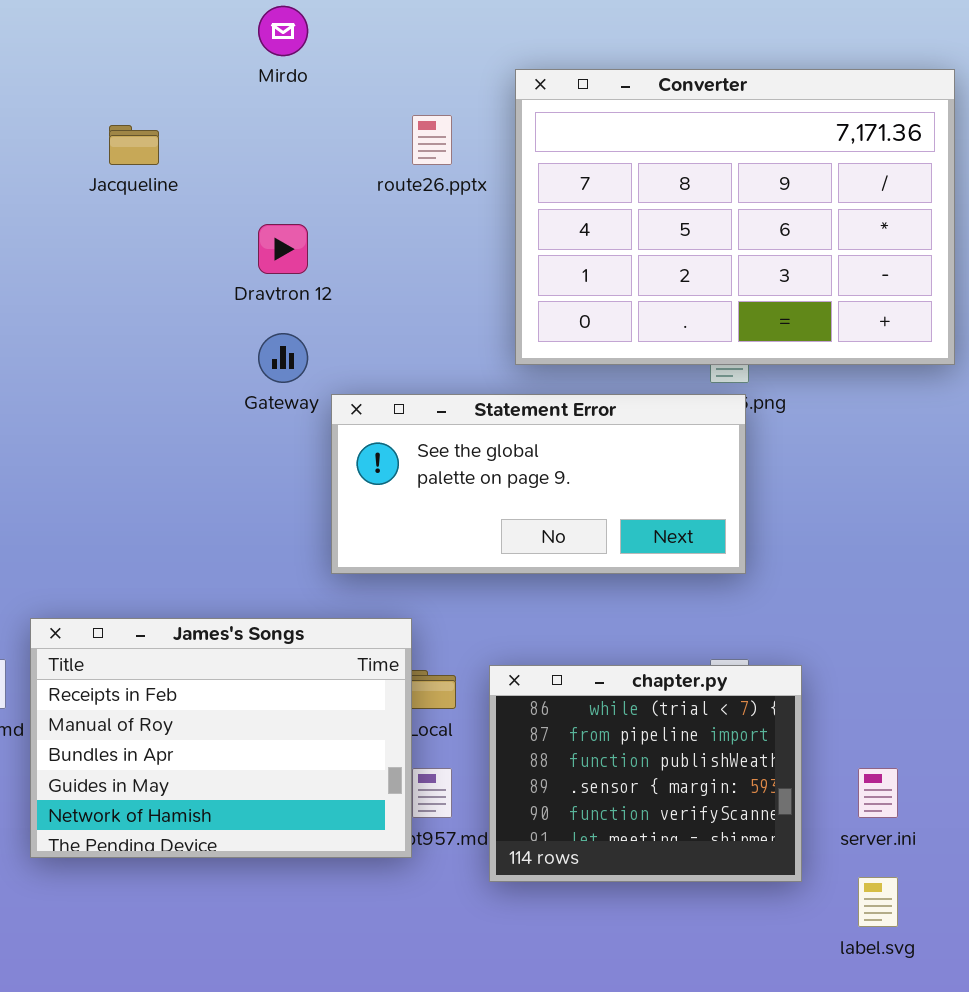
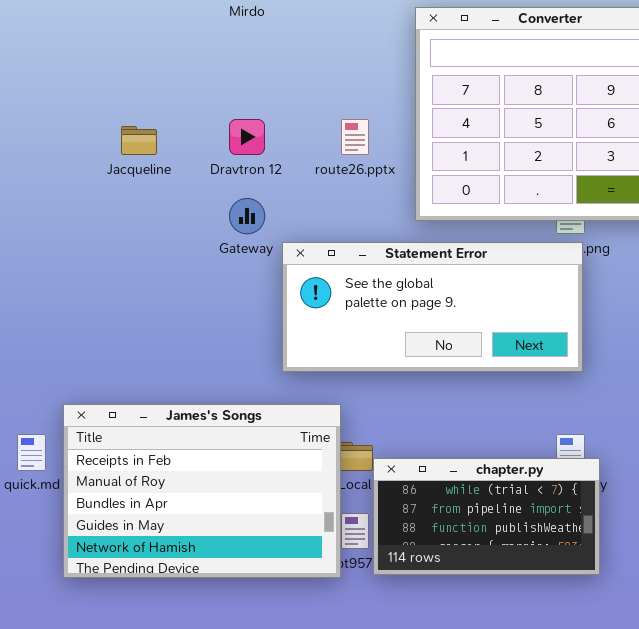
route26.pptx: [412,115,452,165] -> [341,119,369,155], moved
Jacqueline: [109,125,159,165] -> [121,126,157,155], moved
chapter.py: [489,665,802,882] -> [373,458,600,575], moved, resized

